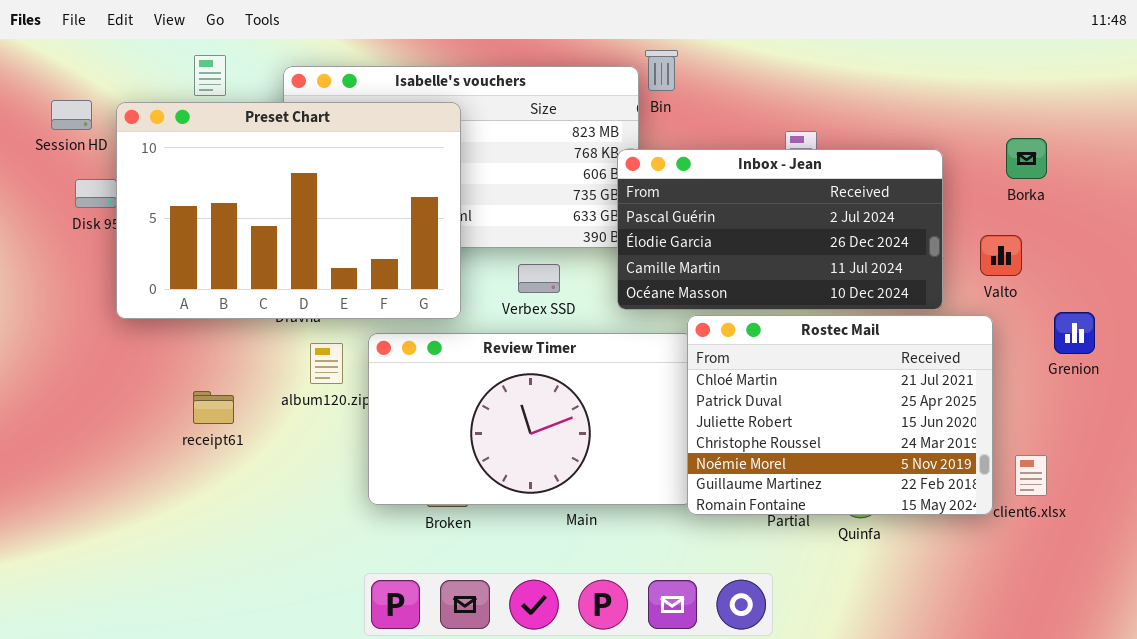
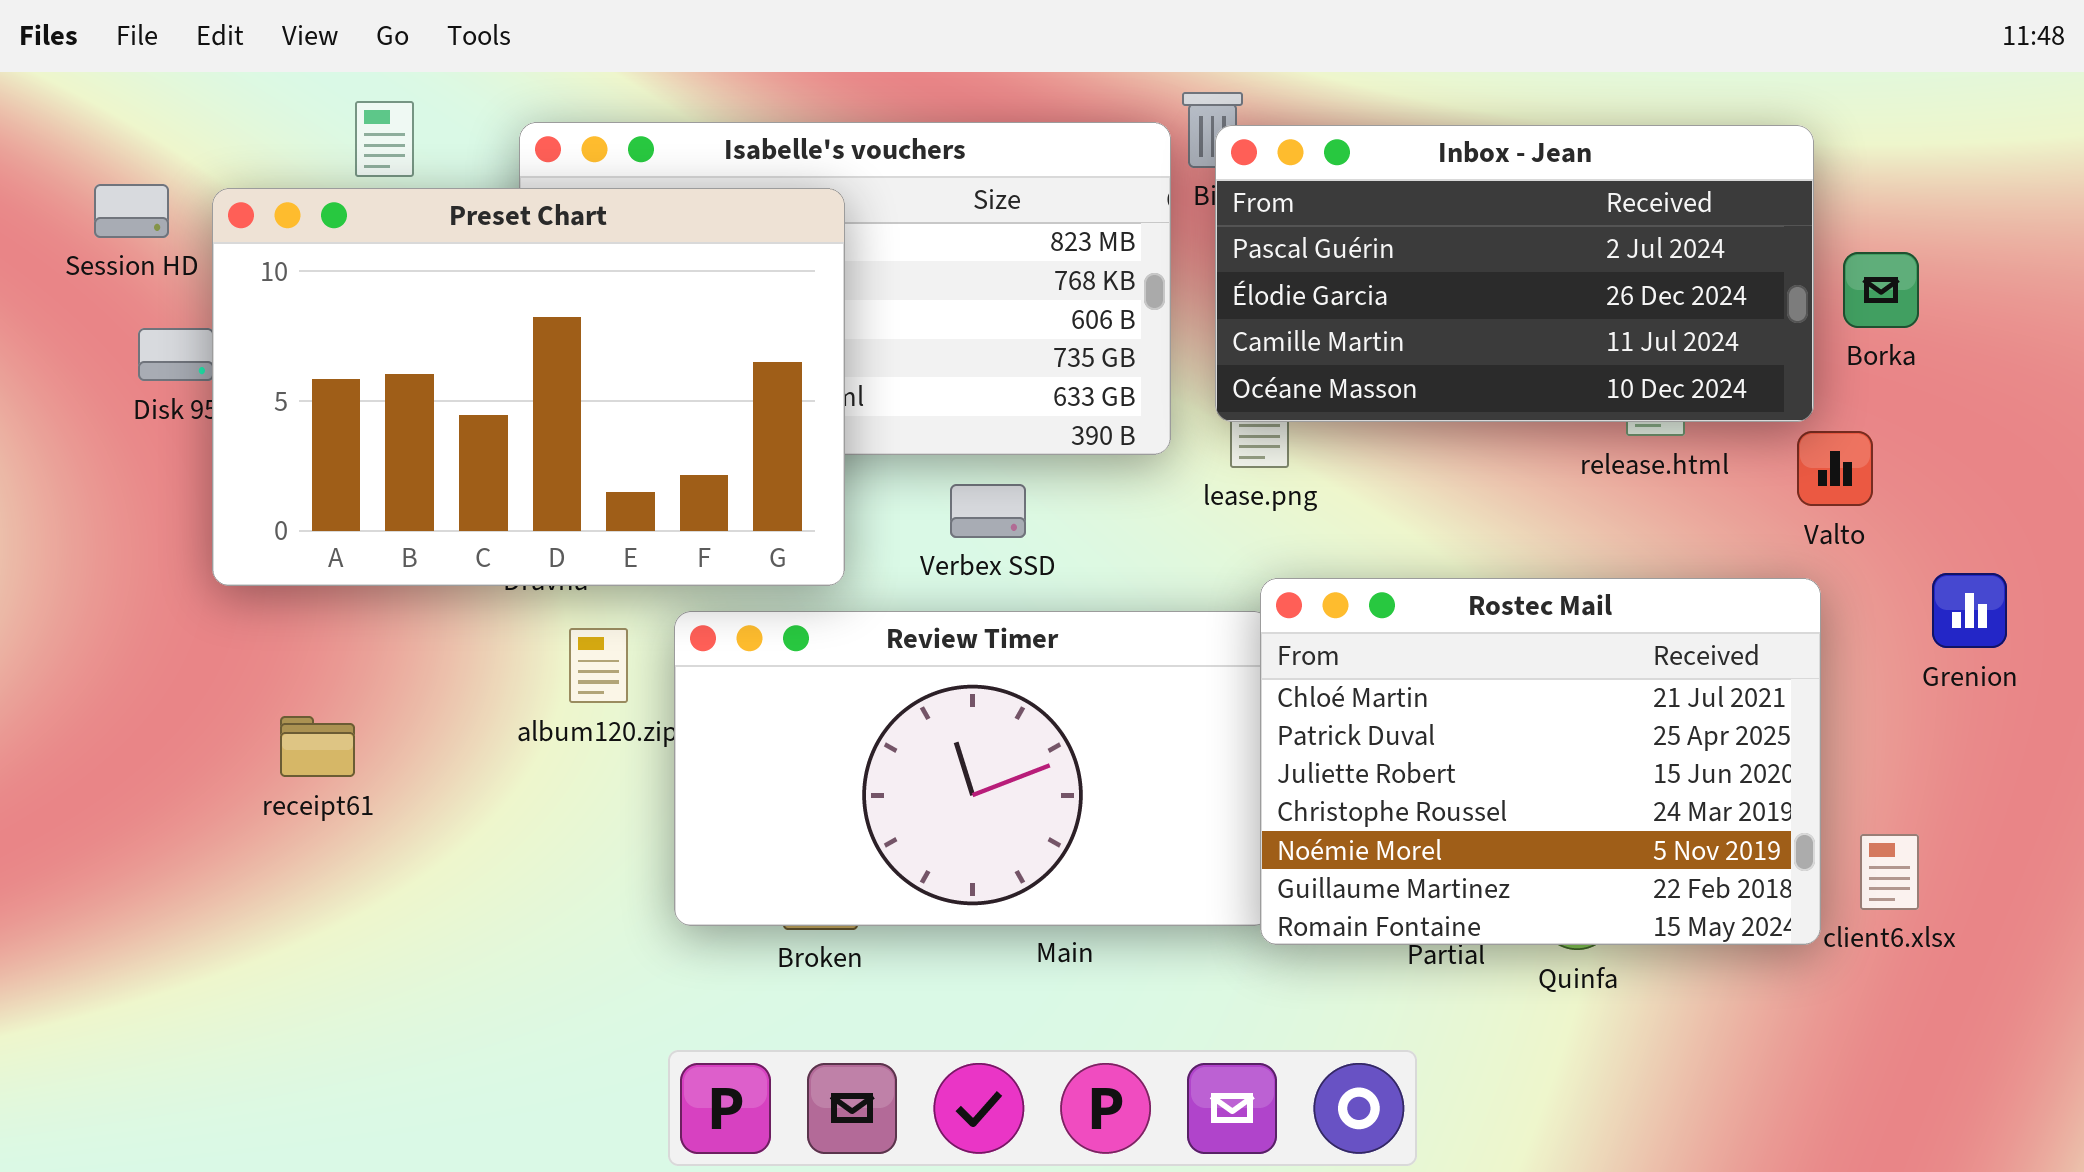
Inbox - Jean: [617,149,943,310] -> [1215,125,1814,422], moved
receipt61: [193,391,234,424] -> [280,716,355,777], moved

